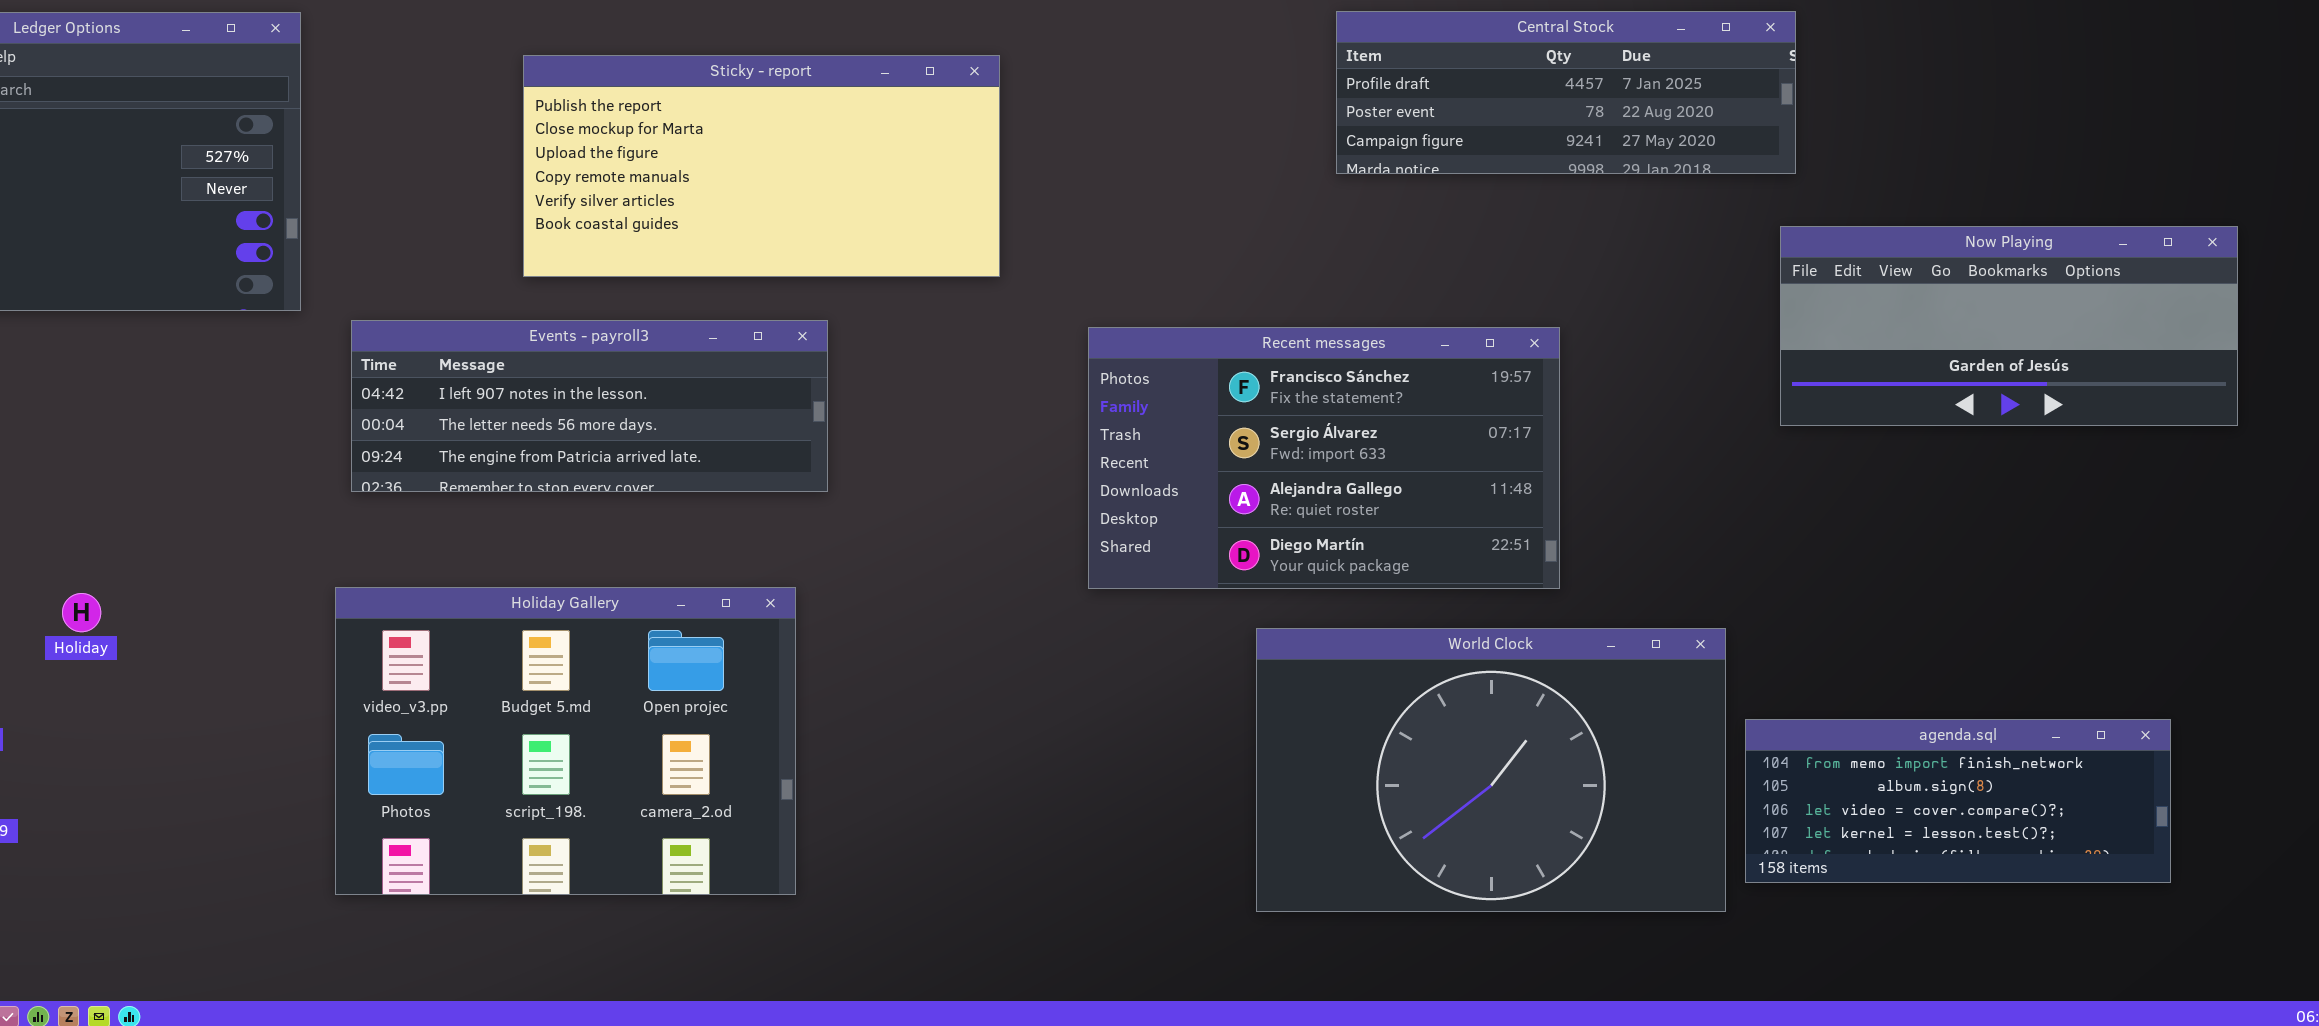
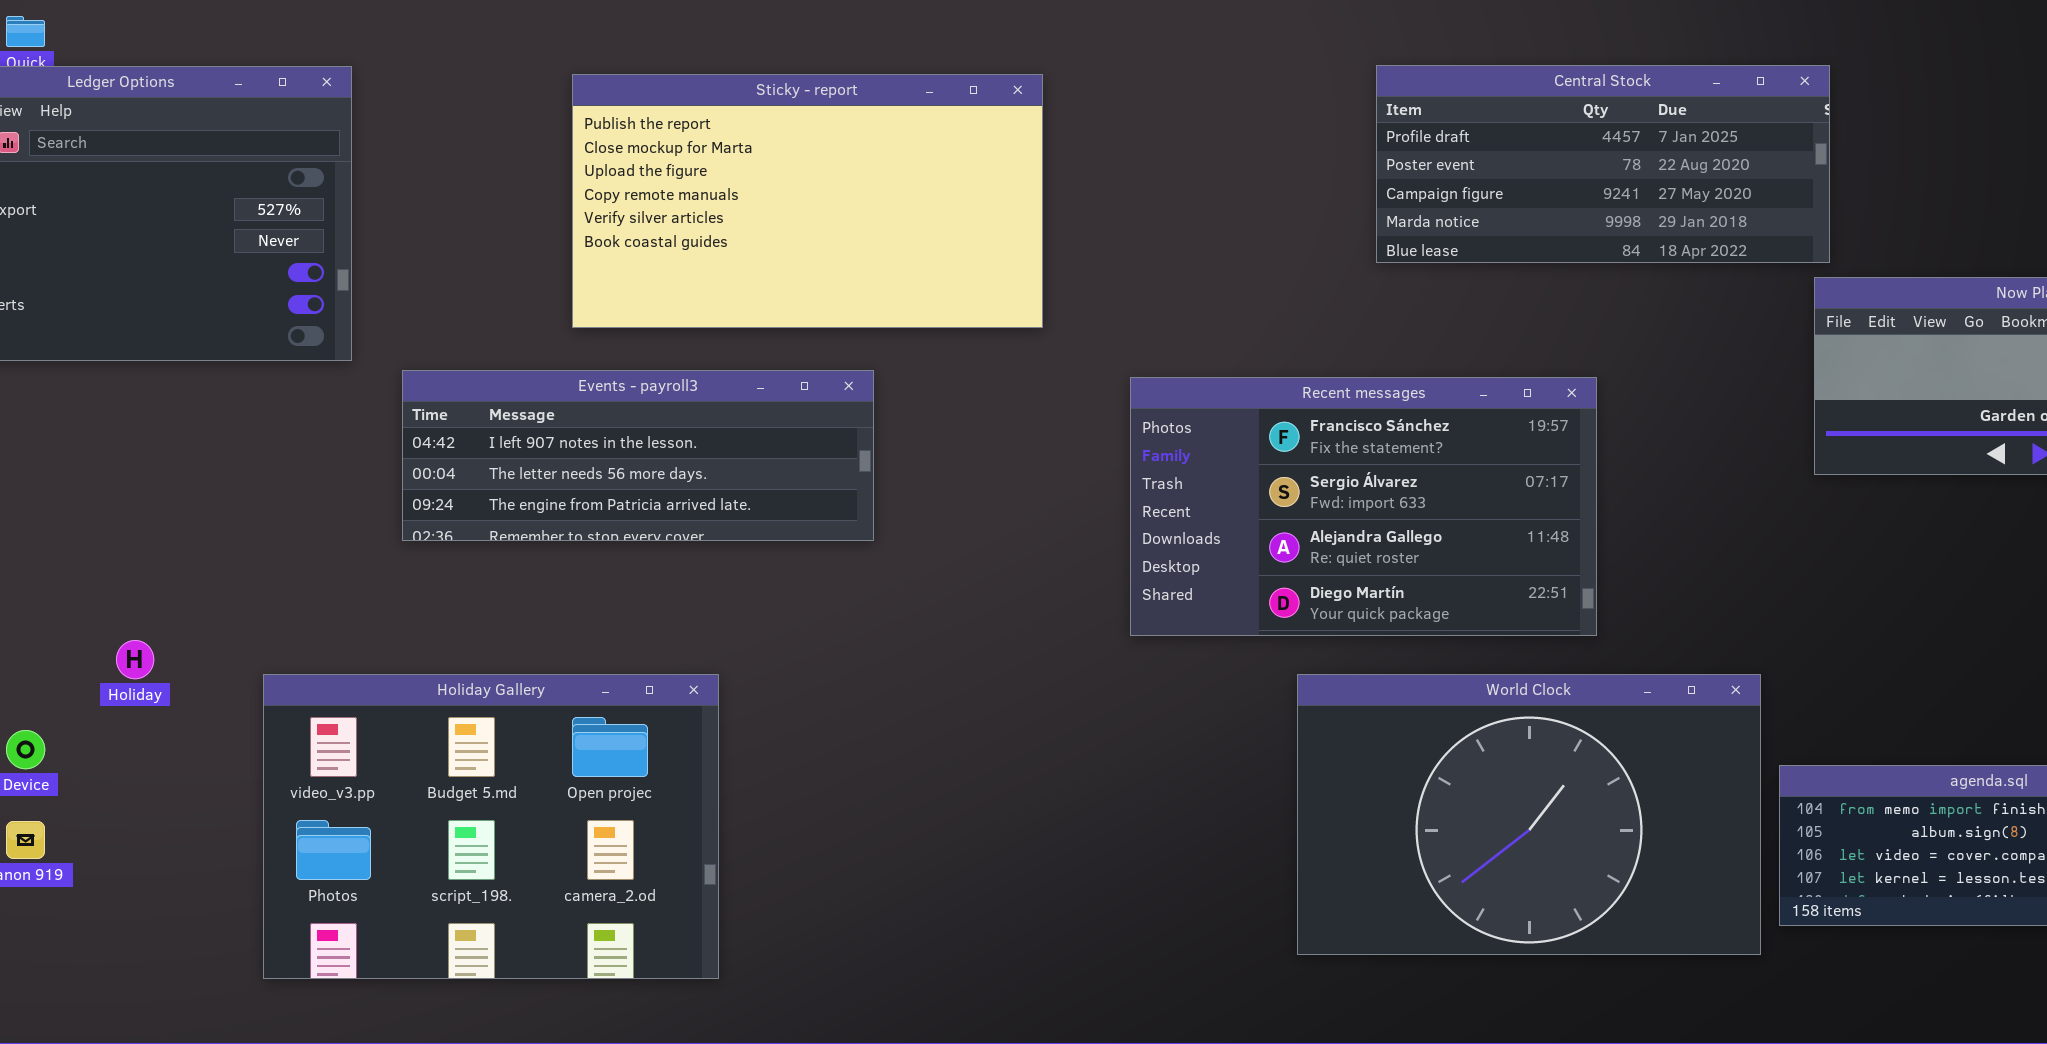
Central Stock: [1336,11,1796,174] -> [1376,65,1830,263], resized
Sticky - report: [523,55,1000,277] -> [572,74,1043,328], resized
Holiday Gallery: [335,587,796,895] -> [263,674,719,979], moved

